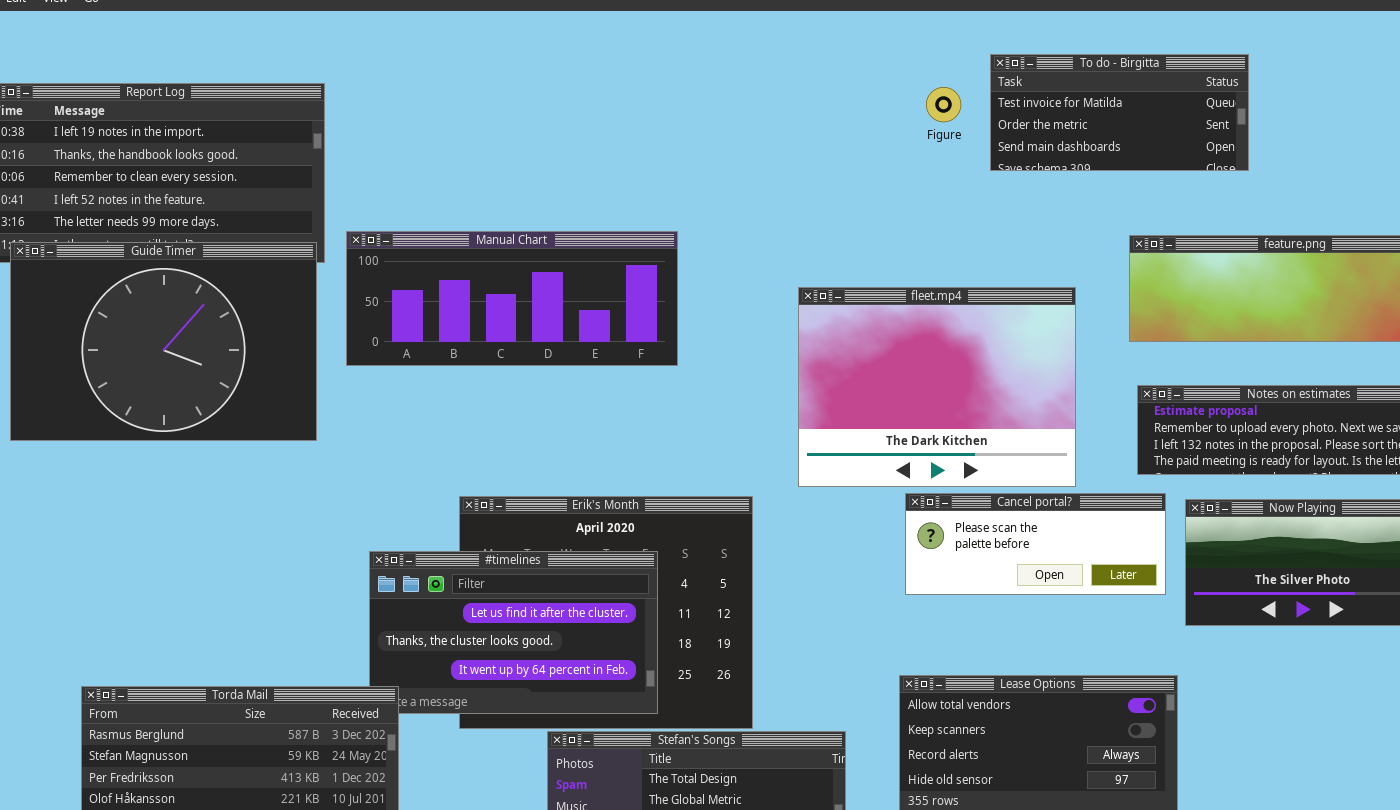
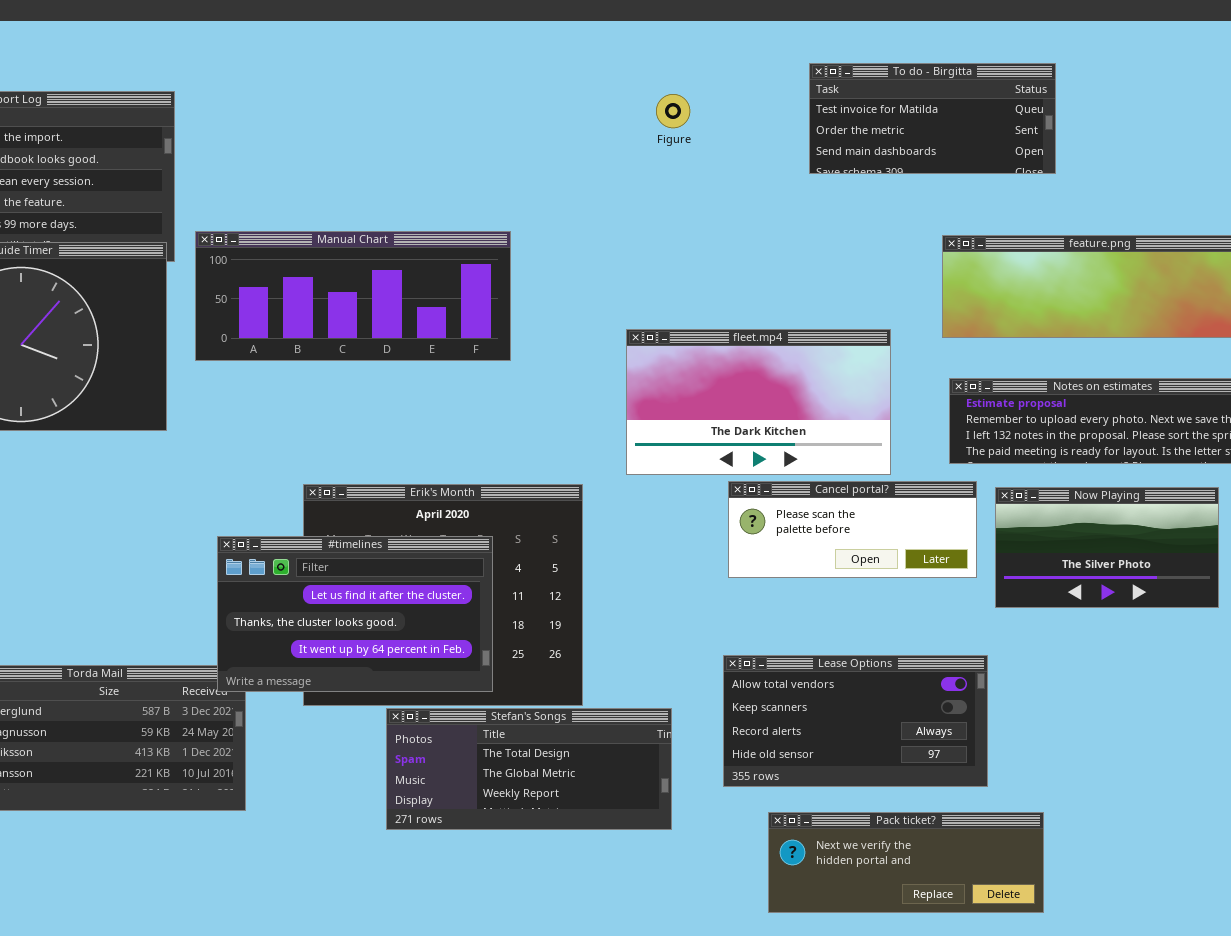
Figure: [926,87,961,122] -> [656,94,690,128], moved
fleet.mp4: [798,287,1076,487] -> [626,329,891,475], resized
#timelines: [369,551,658,714] -> [217,536,493,692], raised

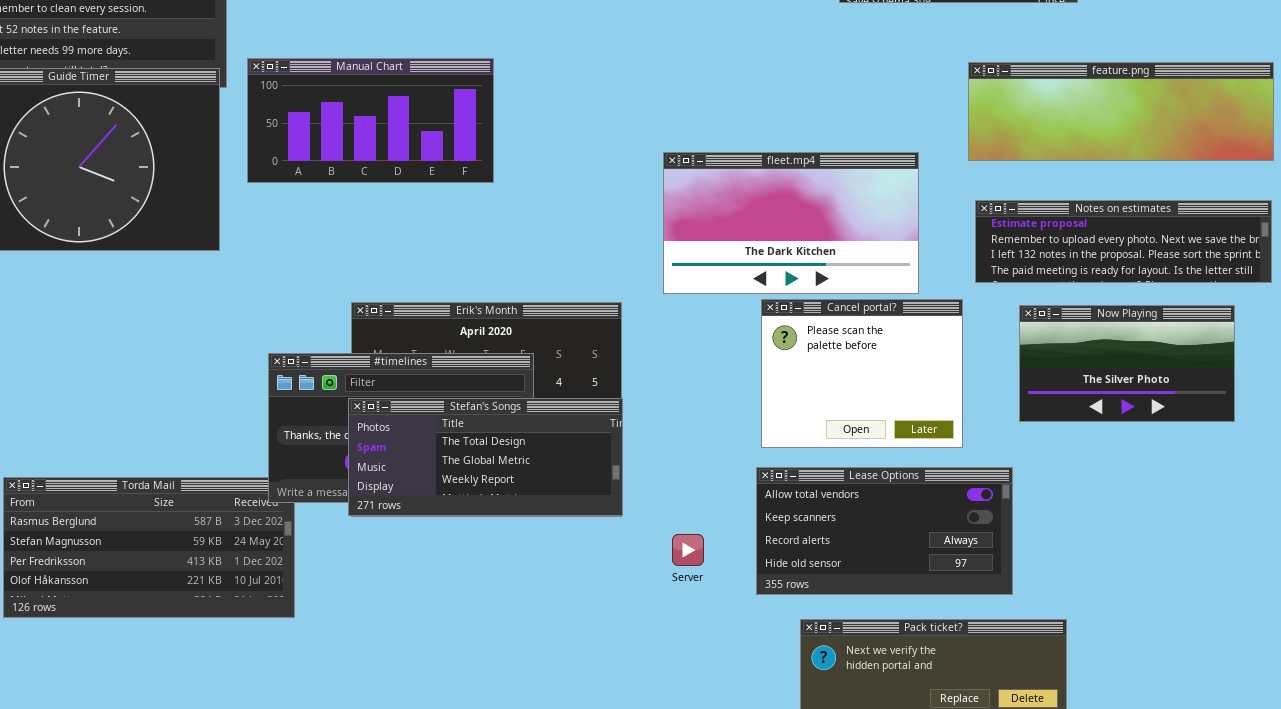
Manual Chart: [195,231,511,361] -> [247,58,494,183], resized
Cancel portal?: [728,481,977,578] -> [761,299,963,448], resized
Stefan's Songs: [386,708,672,830] -> [348,398,623,516], moved

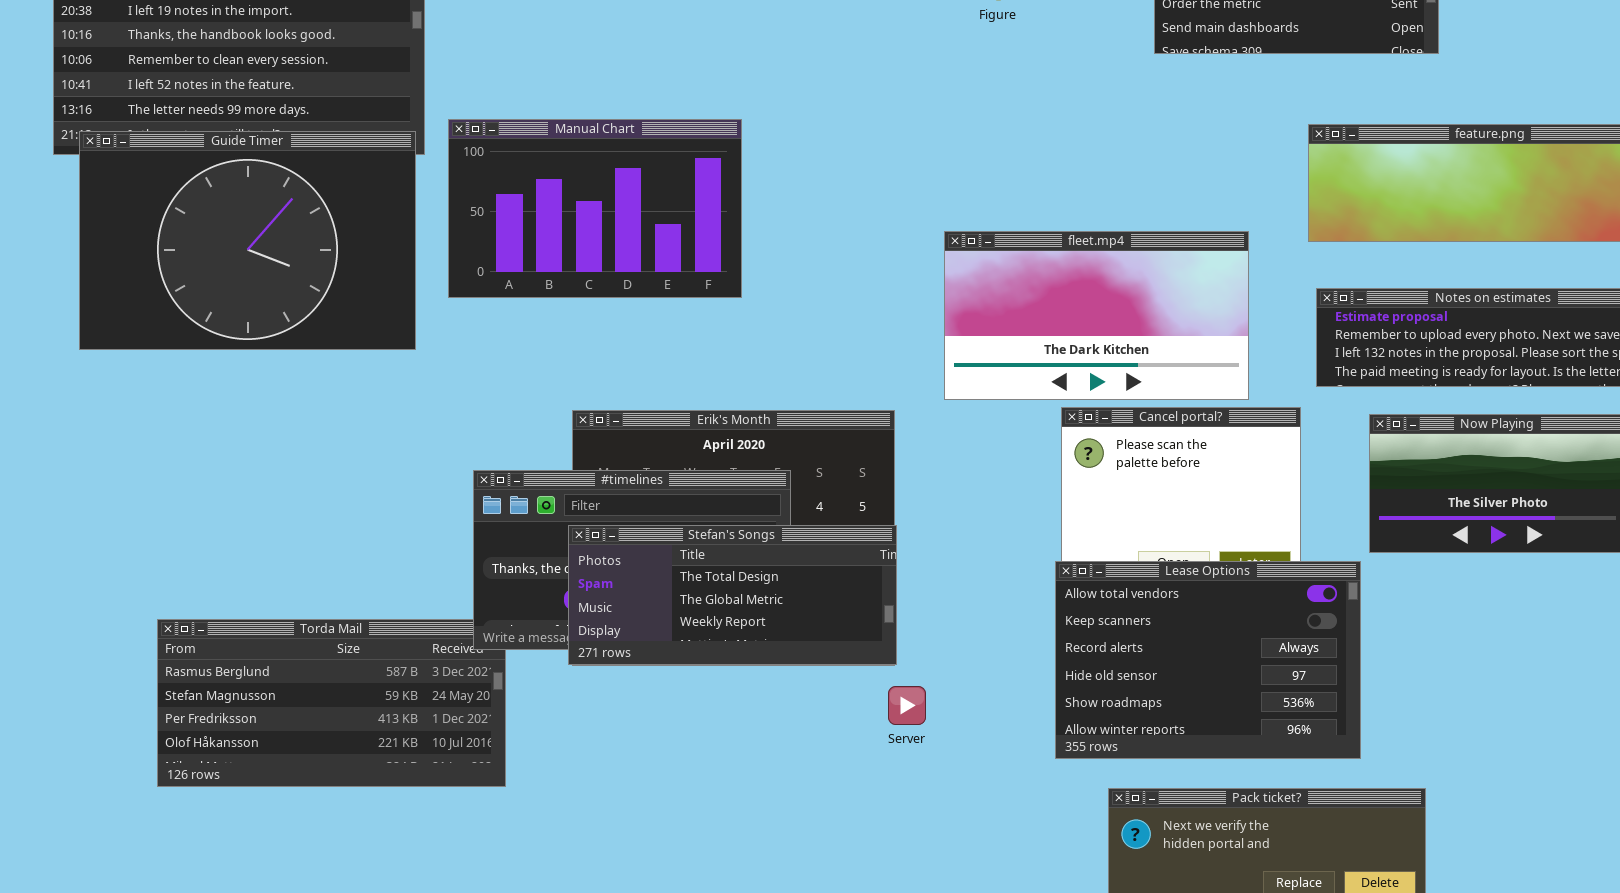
Manual Chart: [247,58,494,183] -> [448,119,742,298], resized
Lease Options: [756,467,1013,595] -> [1055,561,1361,759], resized
Server: [672,534,704,566] -> [888,686,926,725], moved

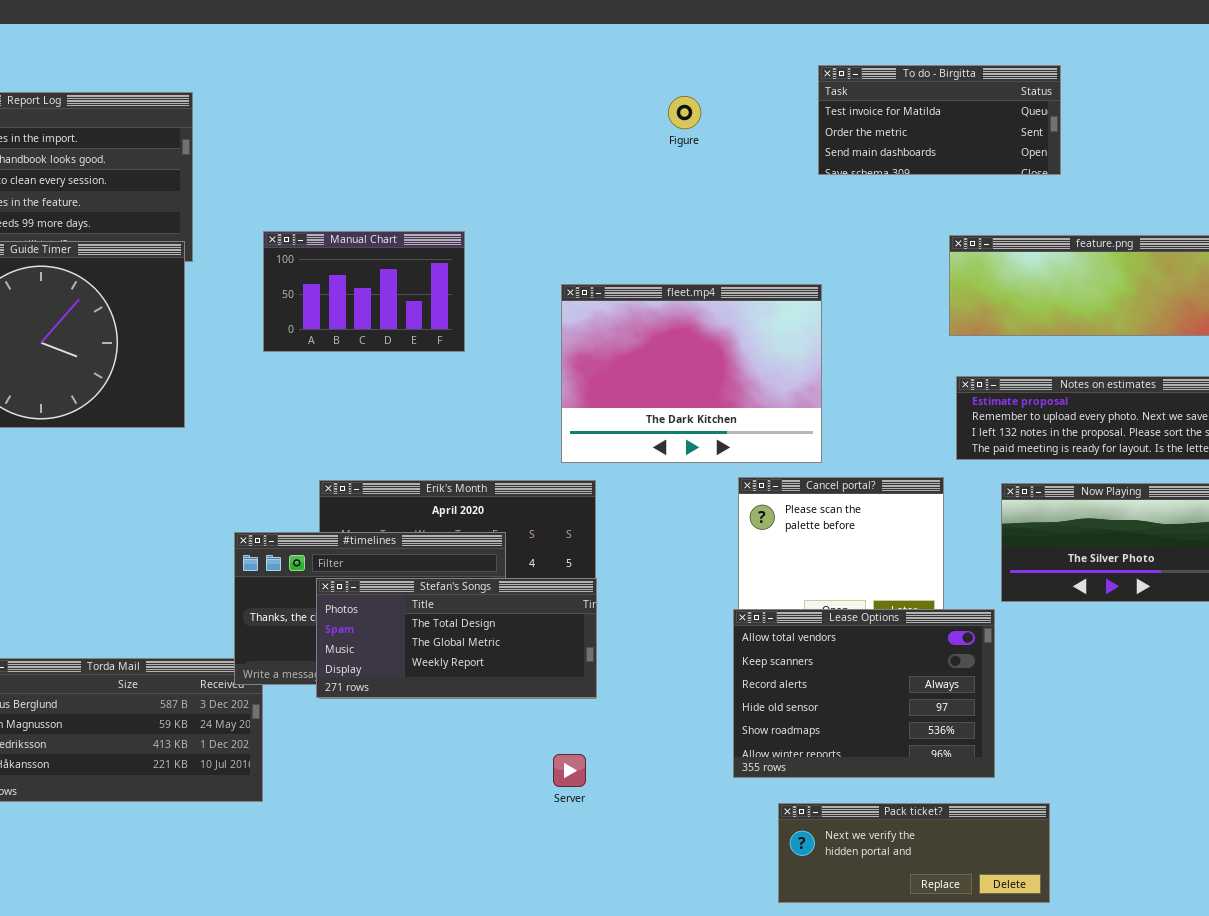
Manual Chart: [448,119,742,298] -> [263,231,465,352], resized
fleet.mp4: [944,231,1249,400] -> [561,284,822,463], moved, resized
Server: [888,686,926,725] -> [553,754,586,787], moved

